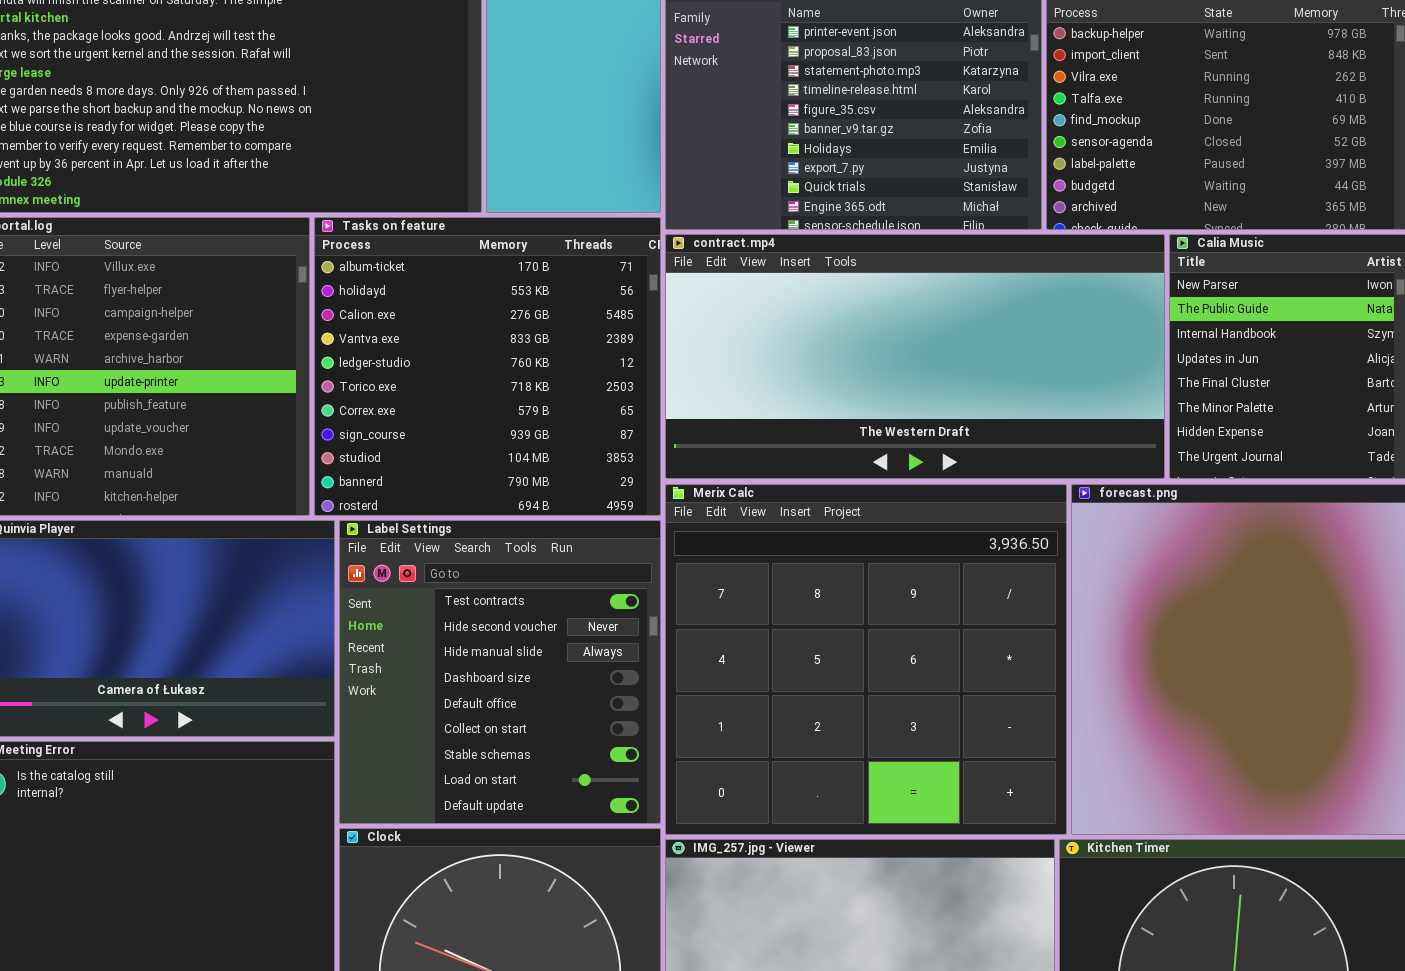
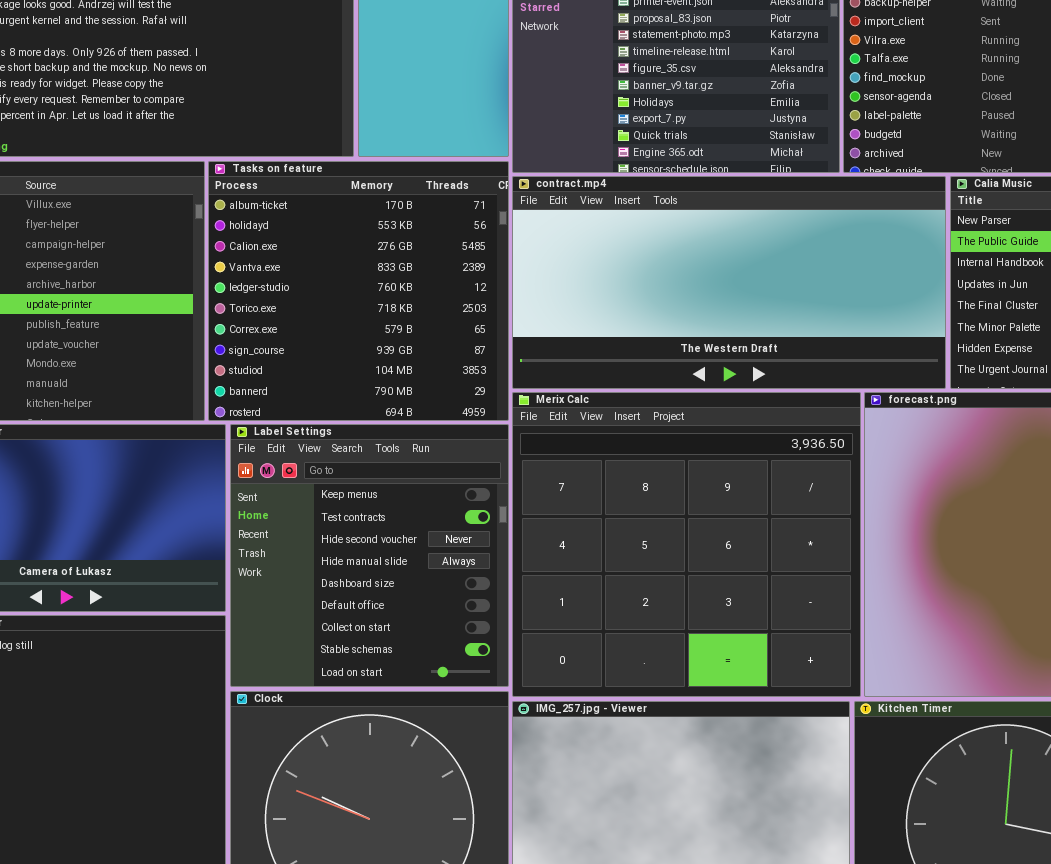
Label Settings: [339,520,661,824] -> [230,424,509,687], scrolled up 1 row

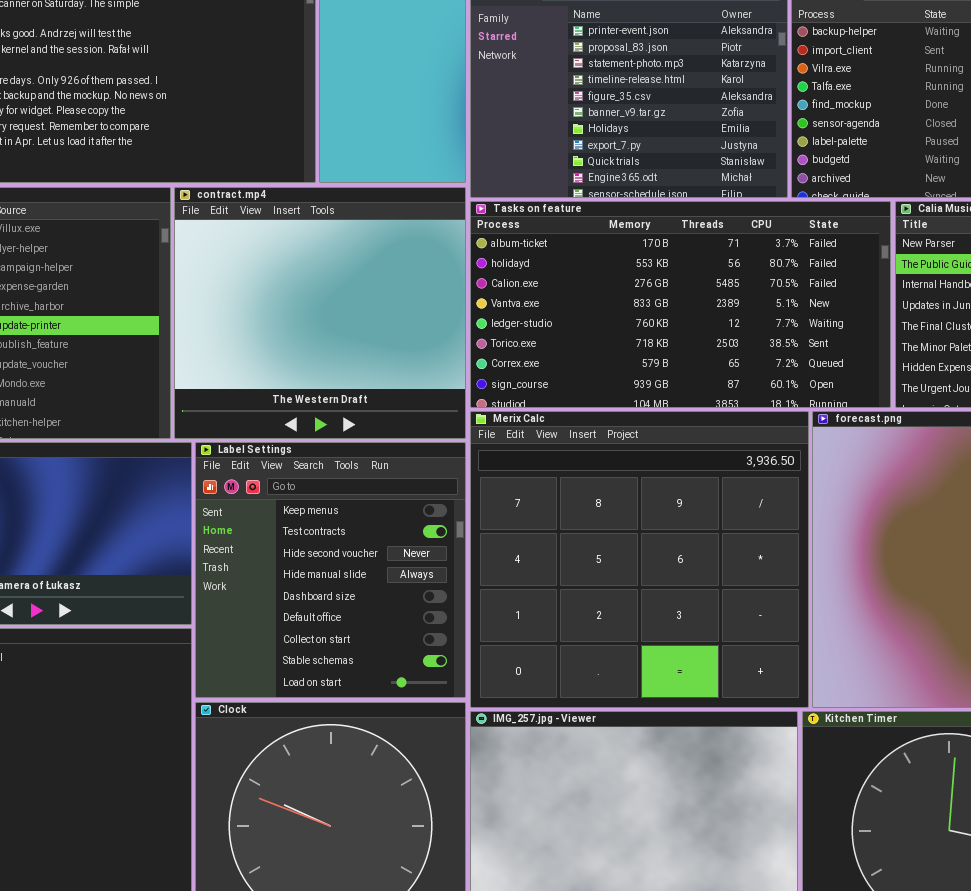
Tasks on feature: [208,161,509,421] -> [470,201,891,408], moved, resized
contract.mp4: [512,176,946,389] -> [174,187,466,439], moved, resized

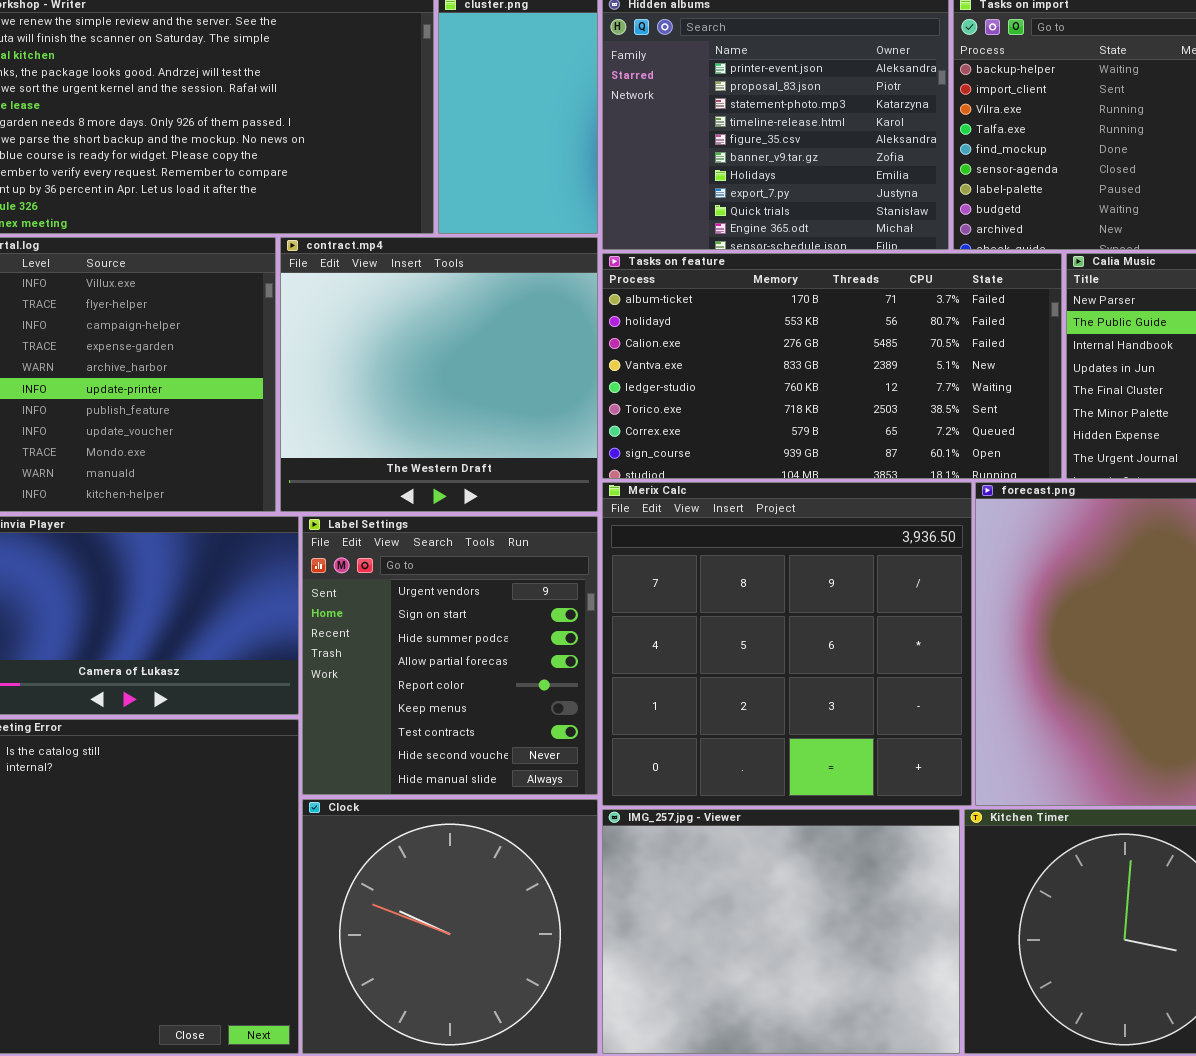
Label Settings: [195,442,466,698] -> [302,516,598,795], scrolled up 5 rows

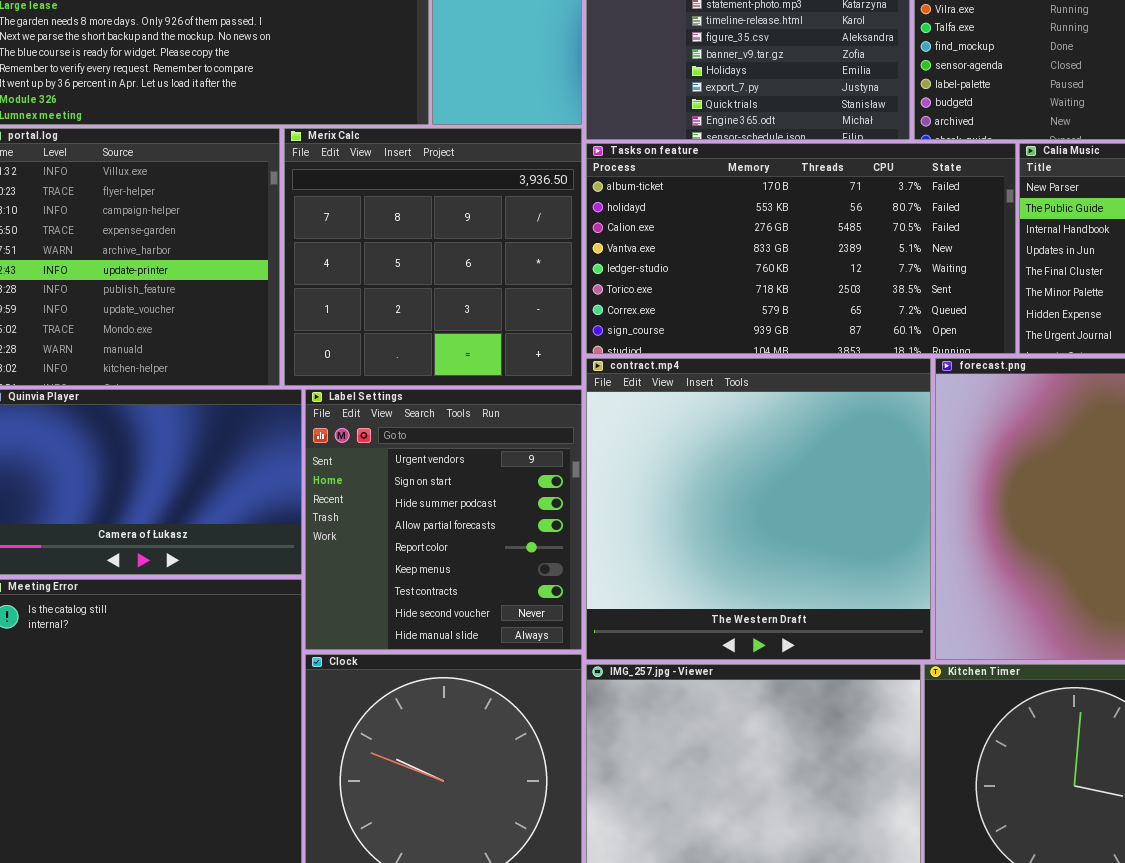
contract.mp4: [280,237,598,512] -> [586,358,931,660], moved, resized
Merix Calc: [602,482,972,806] -> [284,128,582,386], moved, resized

